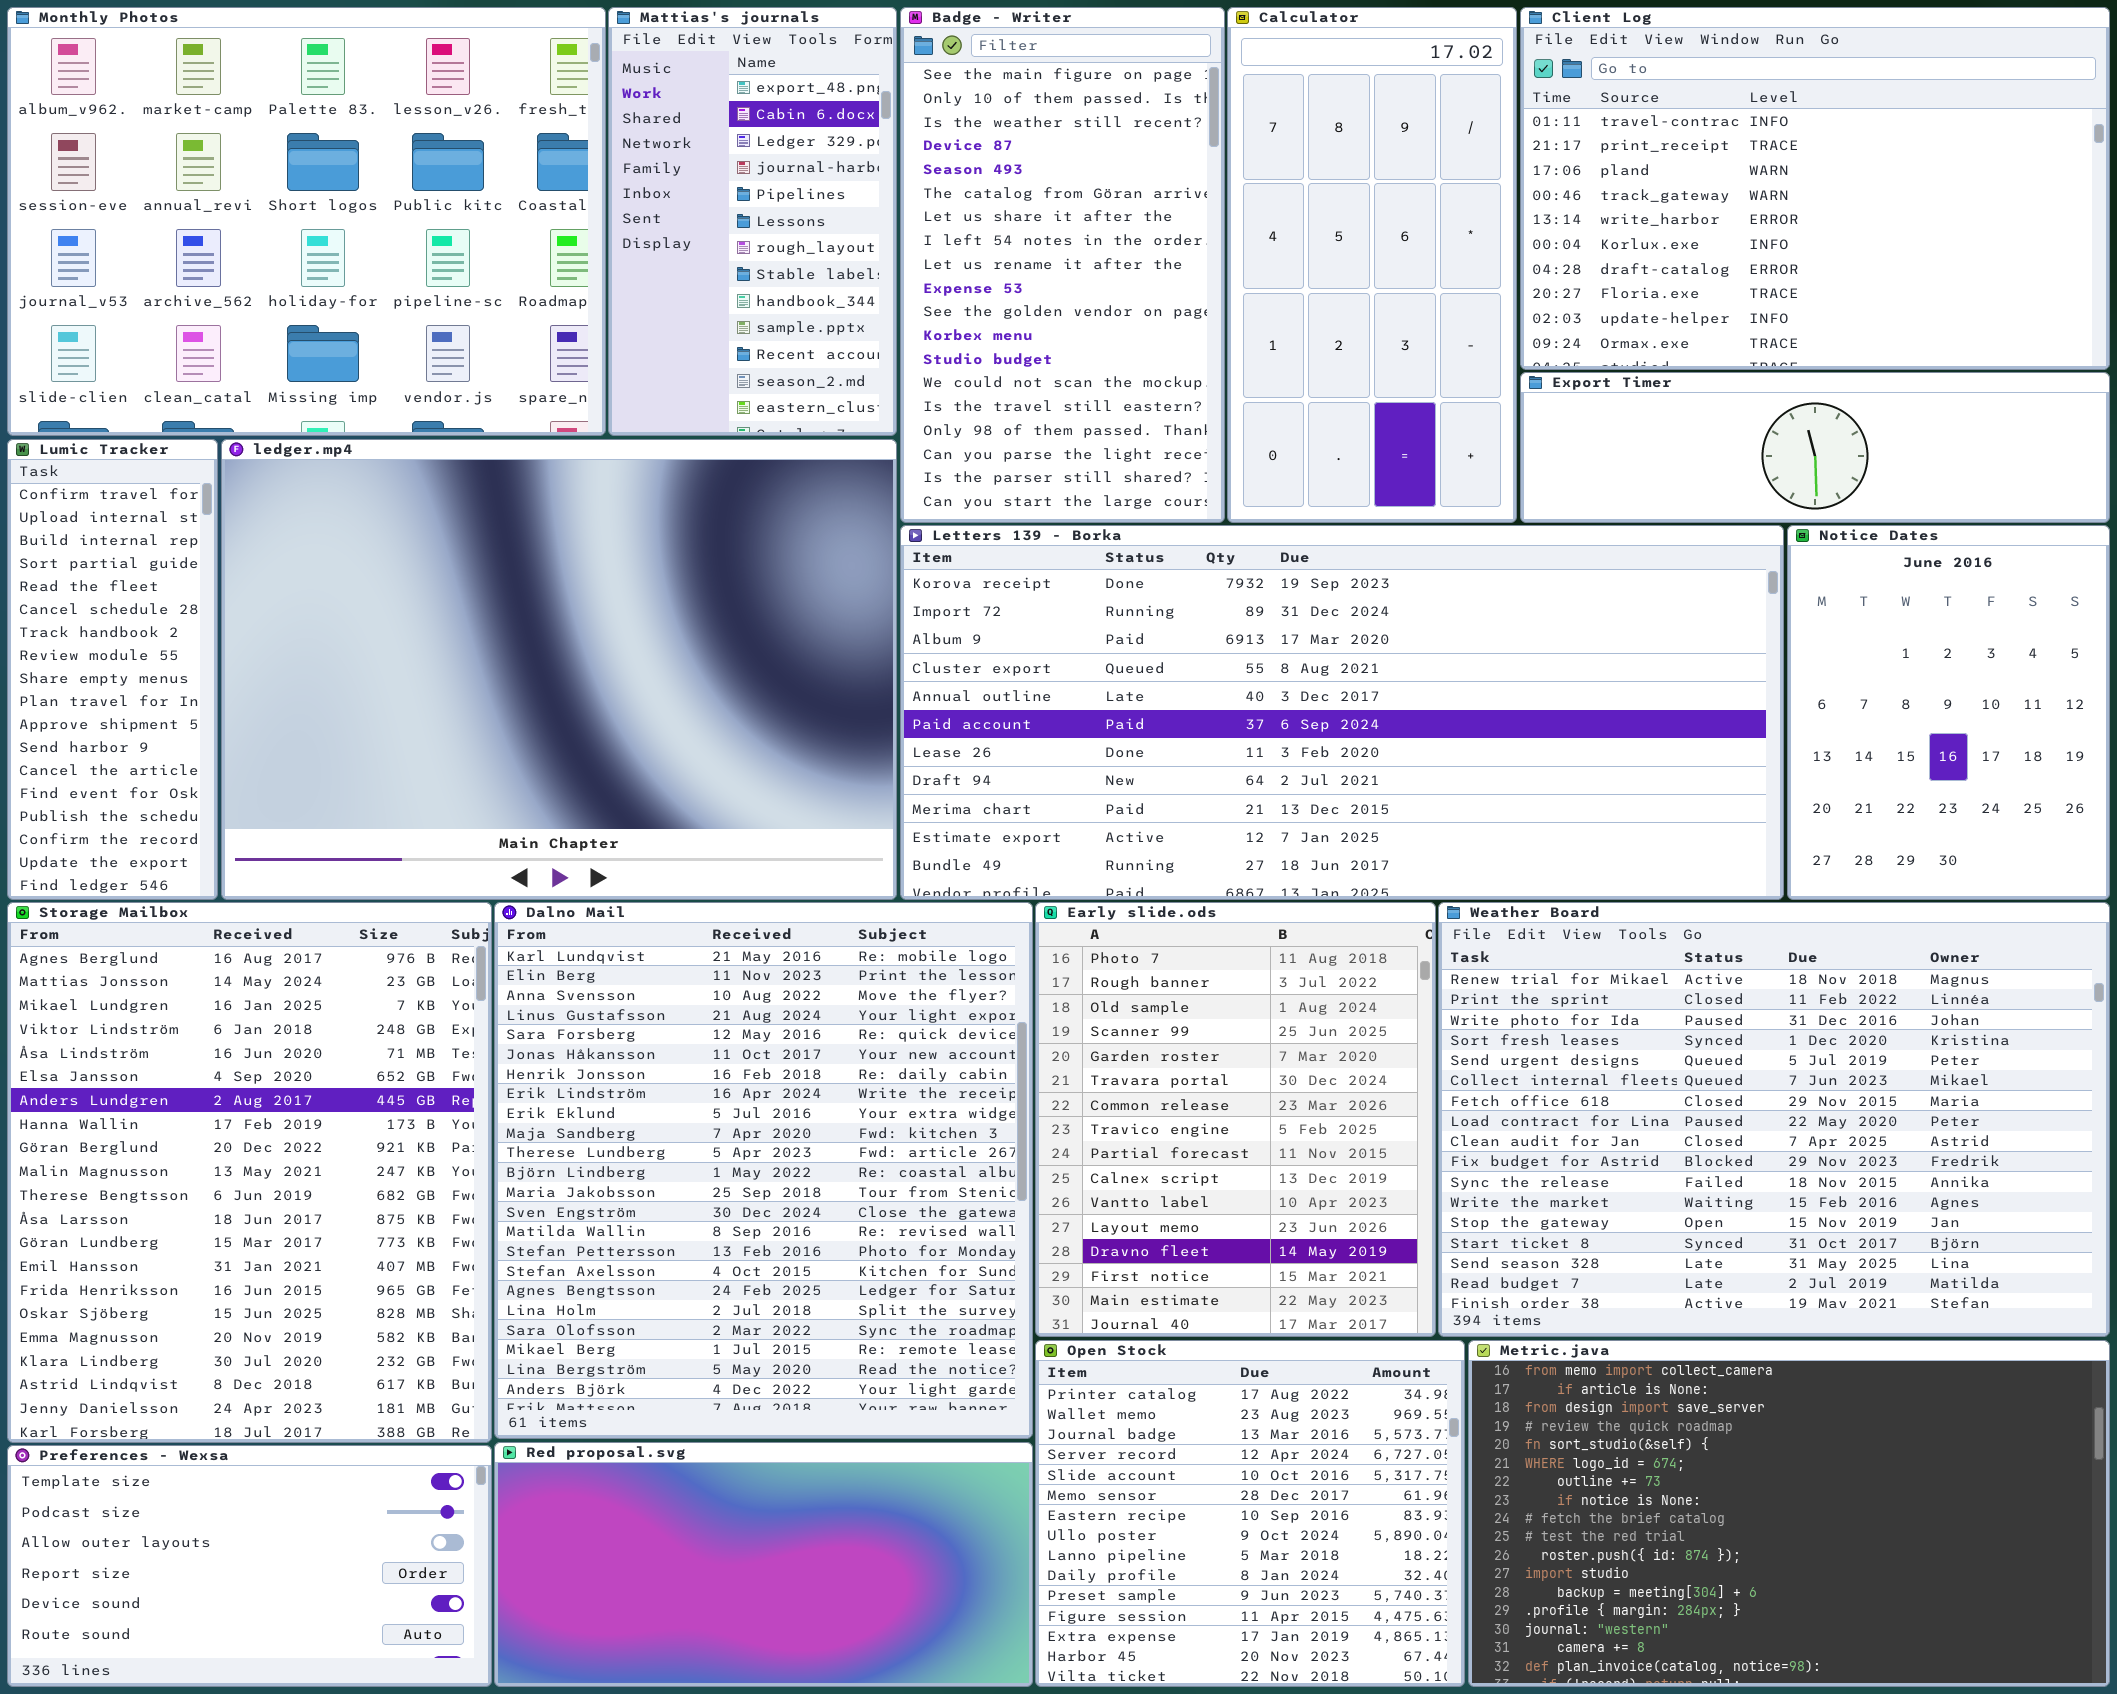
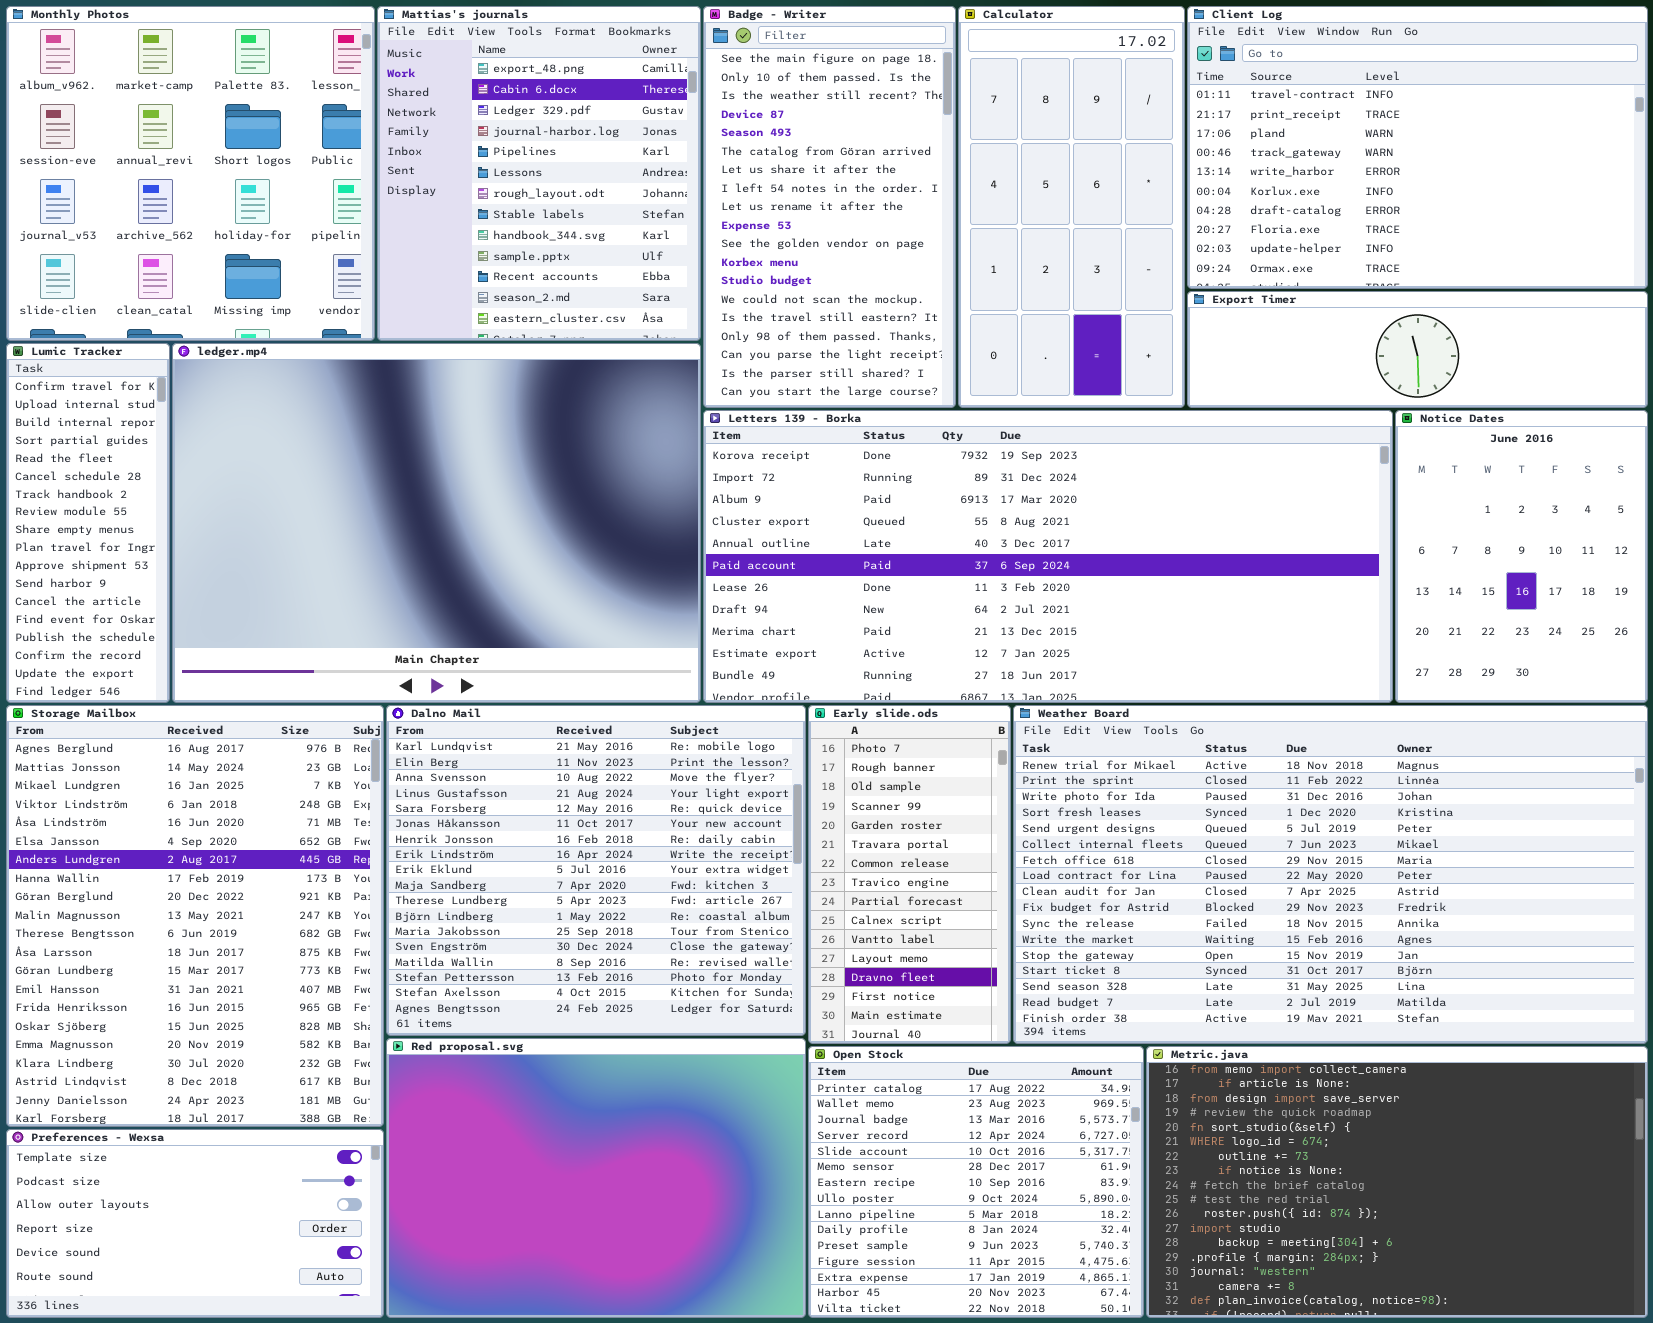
Monthly Photos: [7,7,606,436] -> [6,6,375,341], resized
Mattias's journals: [608,7,897,436] -> [377,6,701,341], resized
Dalno Mail: [494,902,1033,1439] -> [386,705,806,1036], resized
Early slide.ods: [1035,902,1436,1337] -> [808,705,1011,1044], resized
Weather Board: [1438,902,2110,1337] -> [1013,705,1648,1044], resized
Red proposal.svg: [494,1442,1033,1687] -> [386,1038,806,1318], resized

